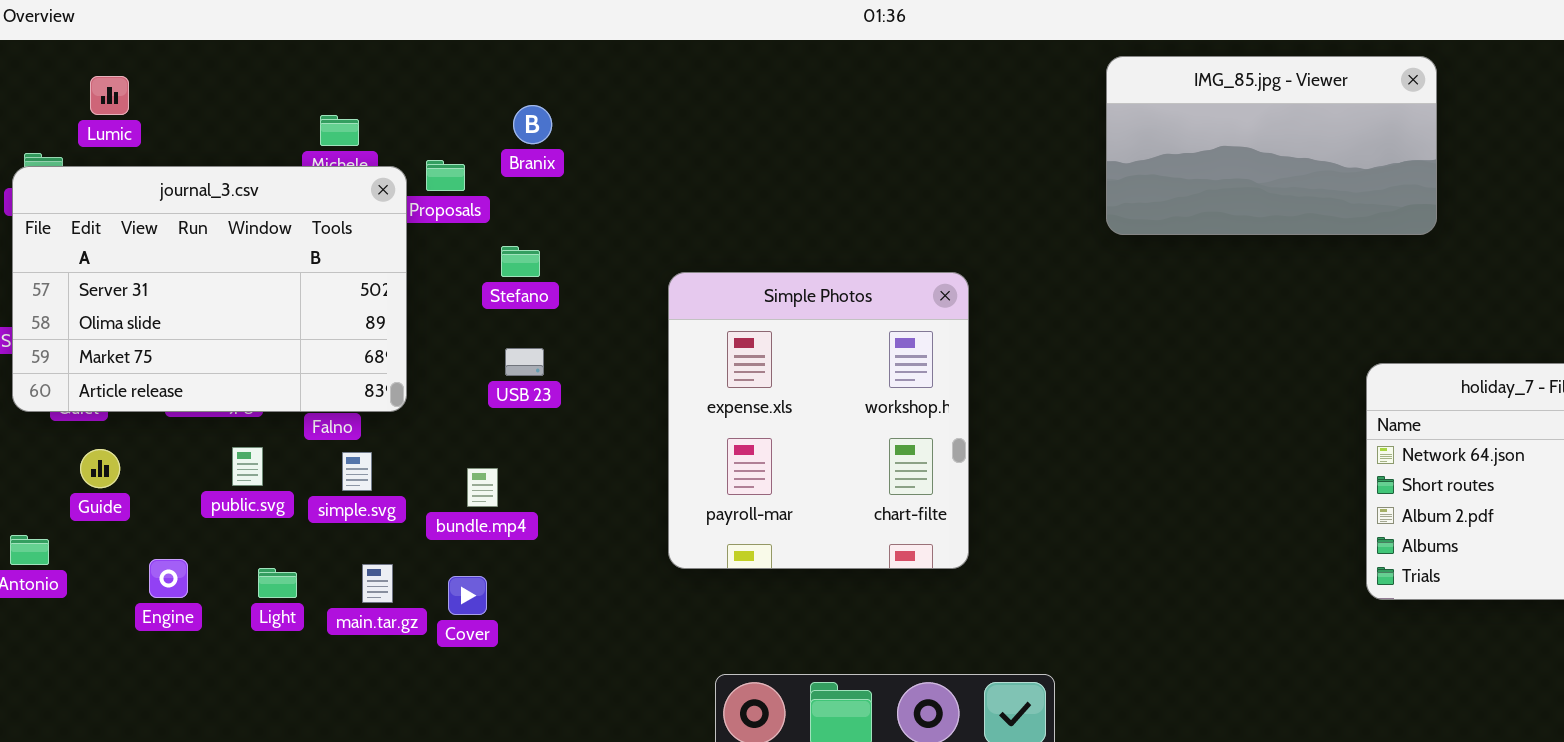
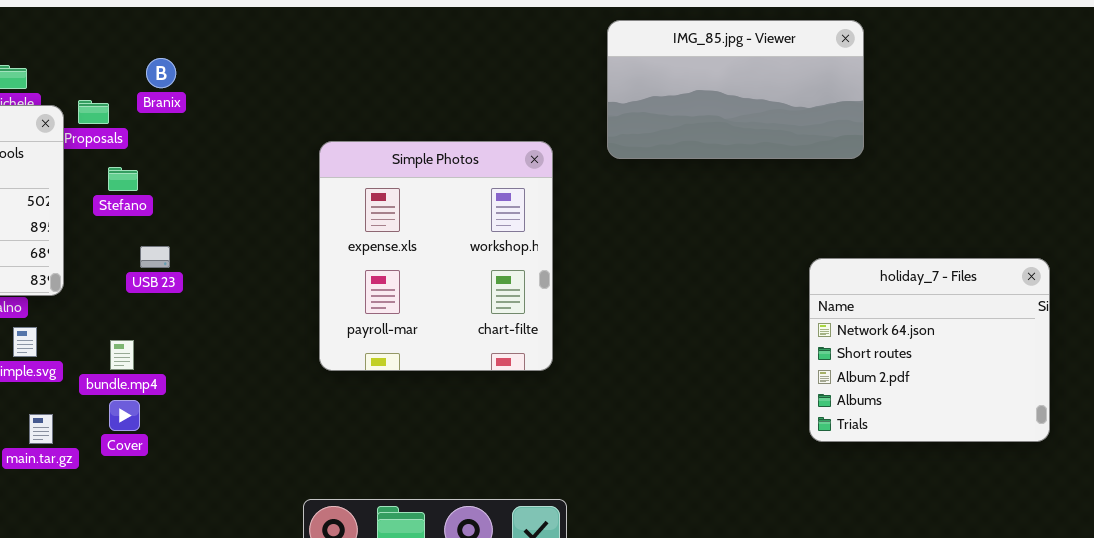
Stefano: [501,246,540,277] -> [108,167,138,191], moved
Simple Photos: [668,272,969,569] -> [319,141,553,371], moved
Cover: [448,576,487,615] -> [109,400,140,431], moved

